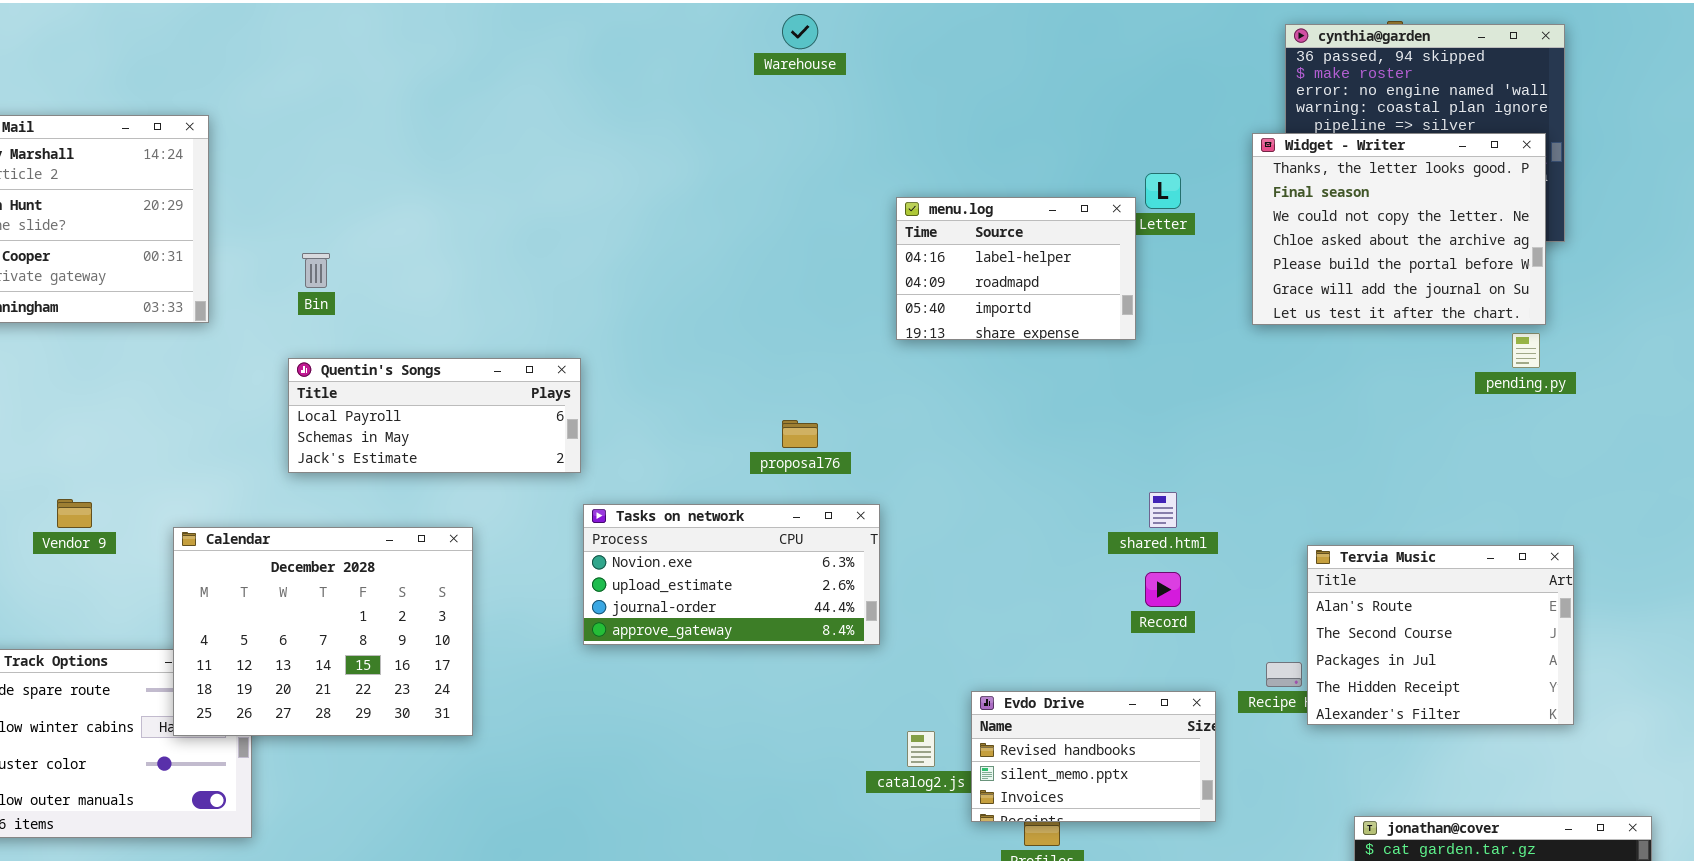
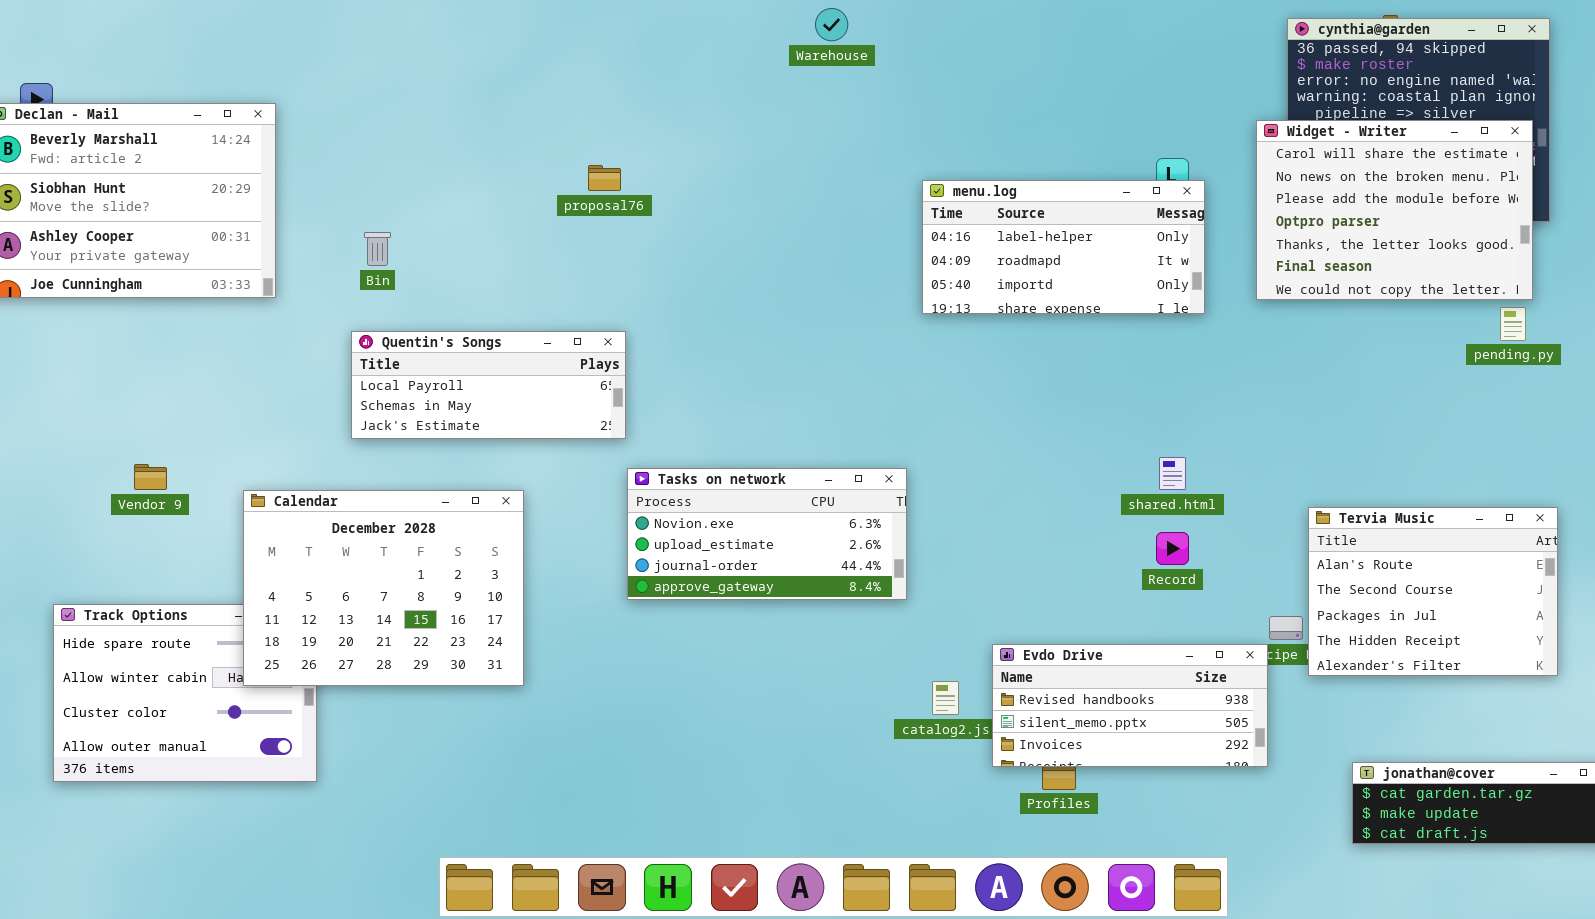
Widget - Writer: [1252,133,1546,325] -> [1256,120,1533,300], scrolled up 4 rows
menu.log: [896,197,1136,340] -> [922,180,1205,314], resized
proposal76: [782,420,818,448] -> [588,165,621,191], moved
Evdo Drive: [971,691,1216,822] -> [992,644,1268,767], resized

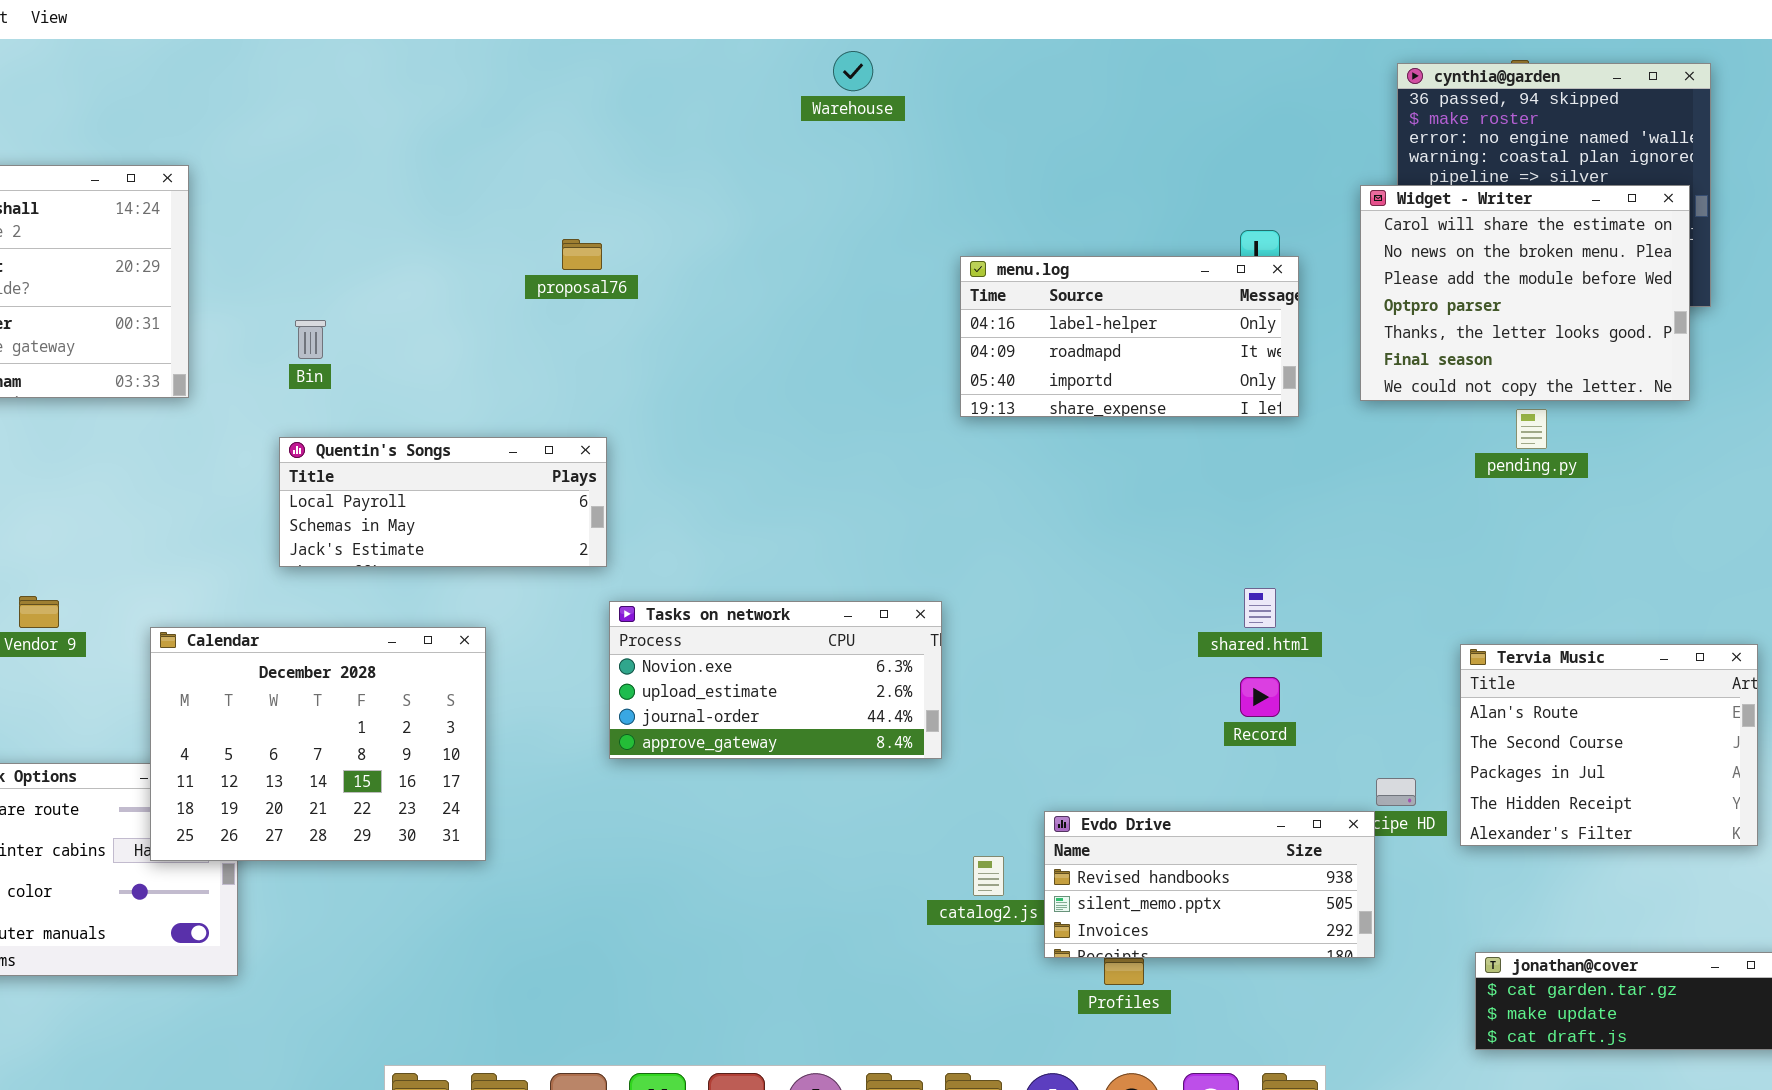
pending.py: [1500,307,1526,341] -> [1516,409,1547,449], moved
Tervia Music: [1308,507,1558,676] -> [1460,644,1758,846], moved

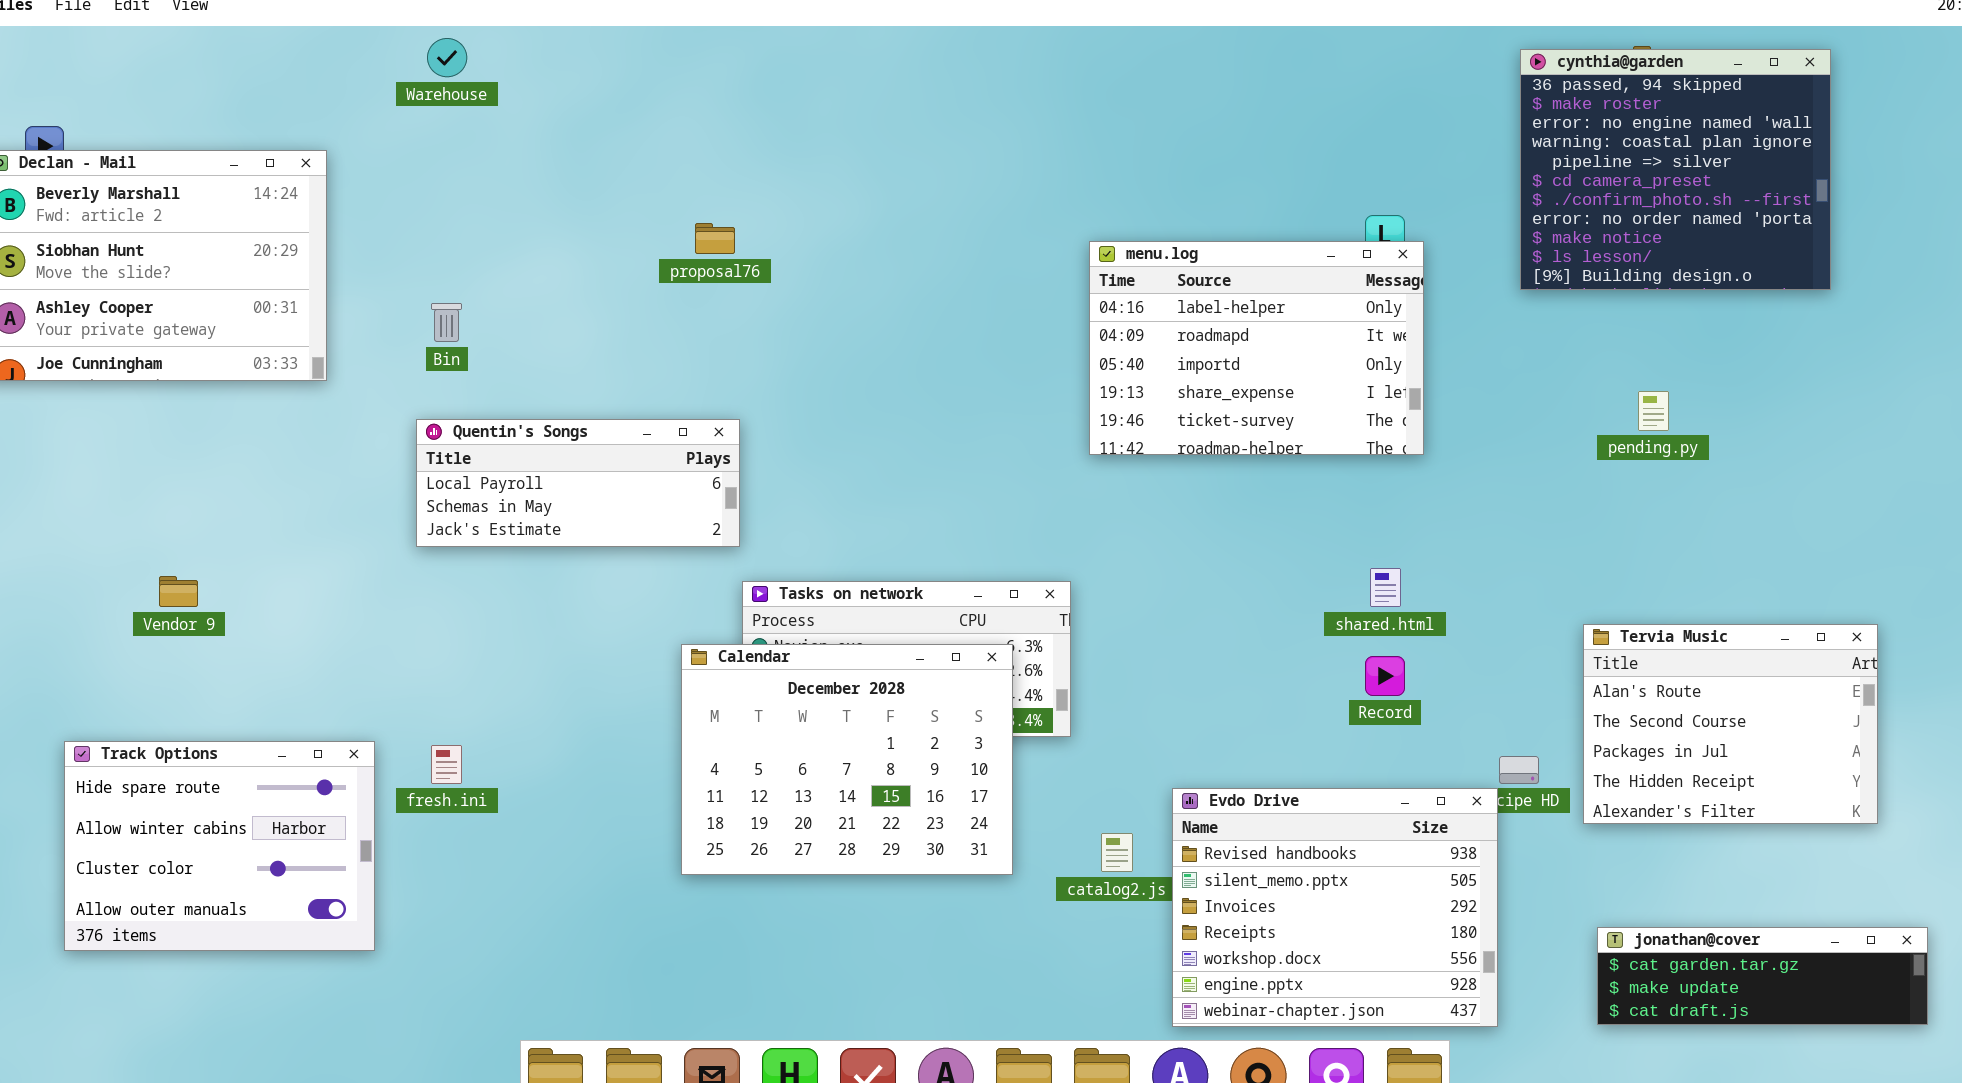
Warehouse: [833,51,873,91] -> [427,38,467,77], moved
Widget - Writer: [1360,185,1690,401] -> none, closed
menu.log: [960,256,1299,417] -> [1089,241,1424,455], resized
Calendar: [150,627,486,861] -> [681,644,1013,875], moved
Evdo Drive: [1044,811,1375,958] -> [1172,788,1498,1027], resized

